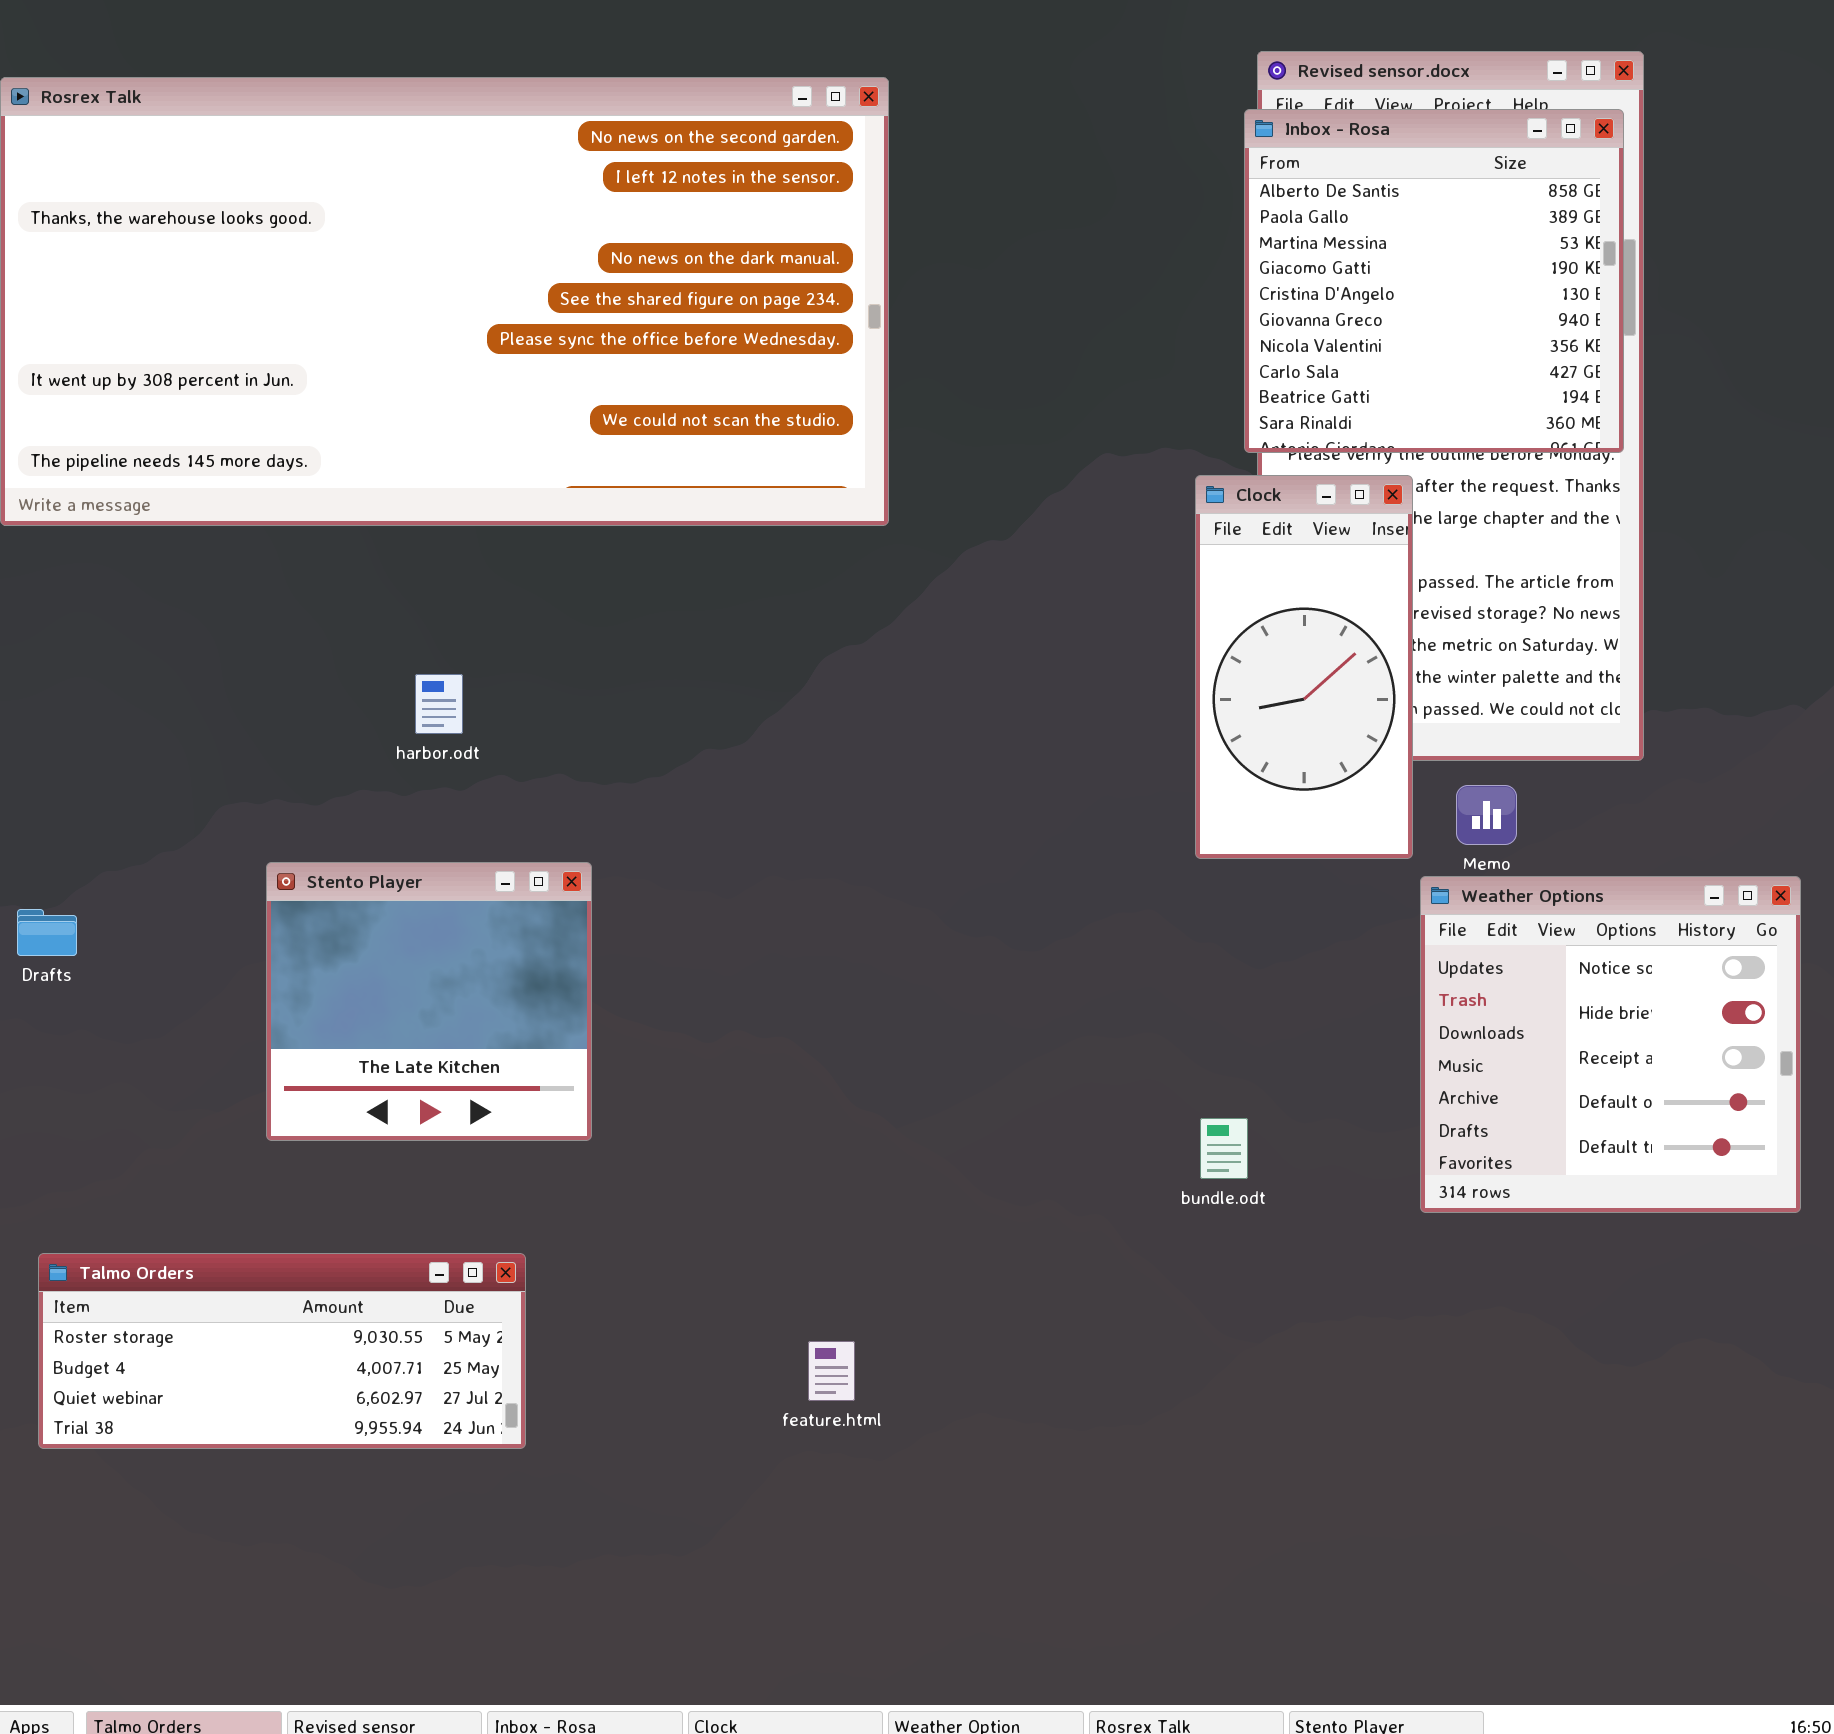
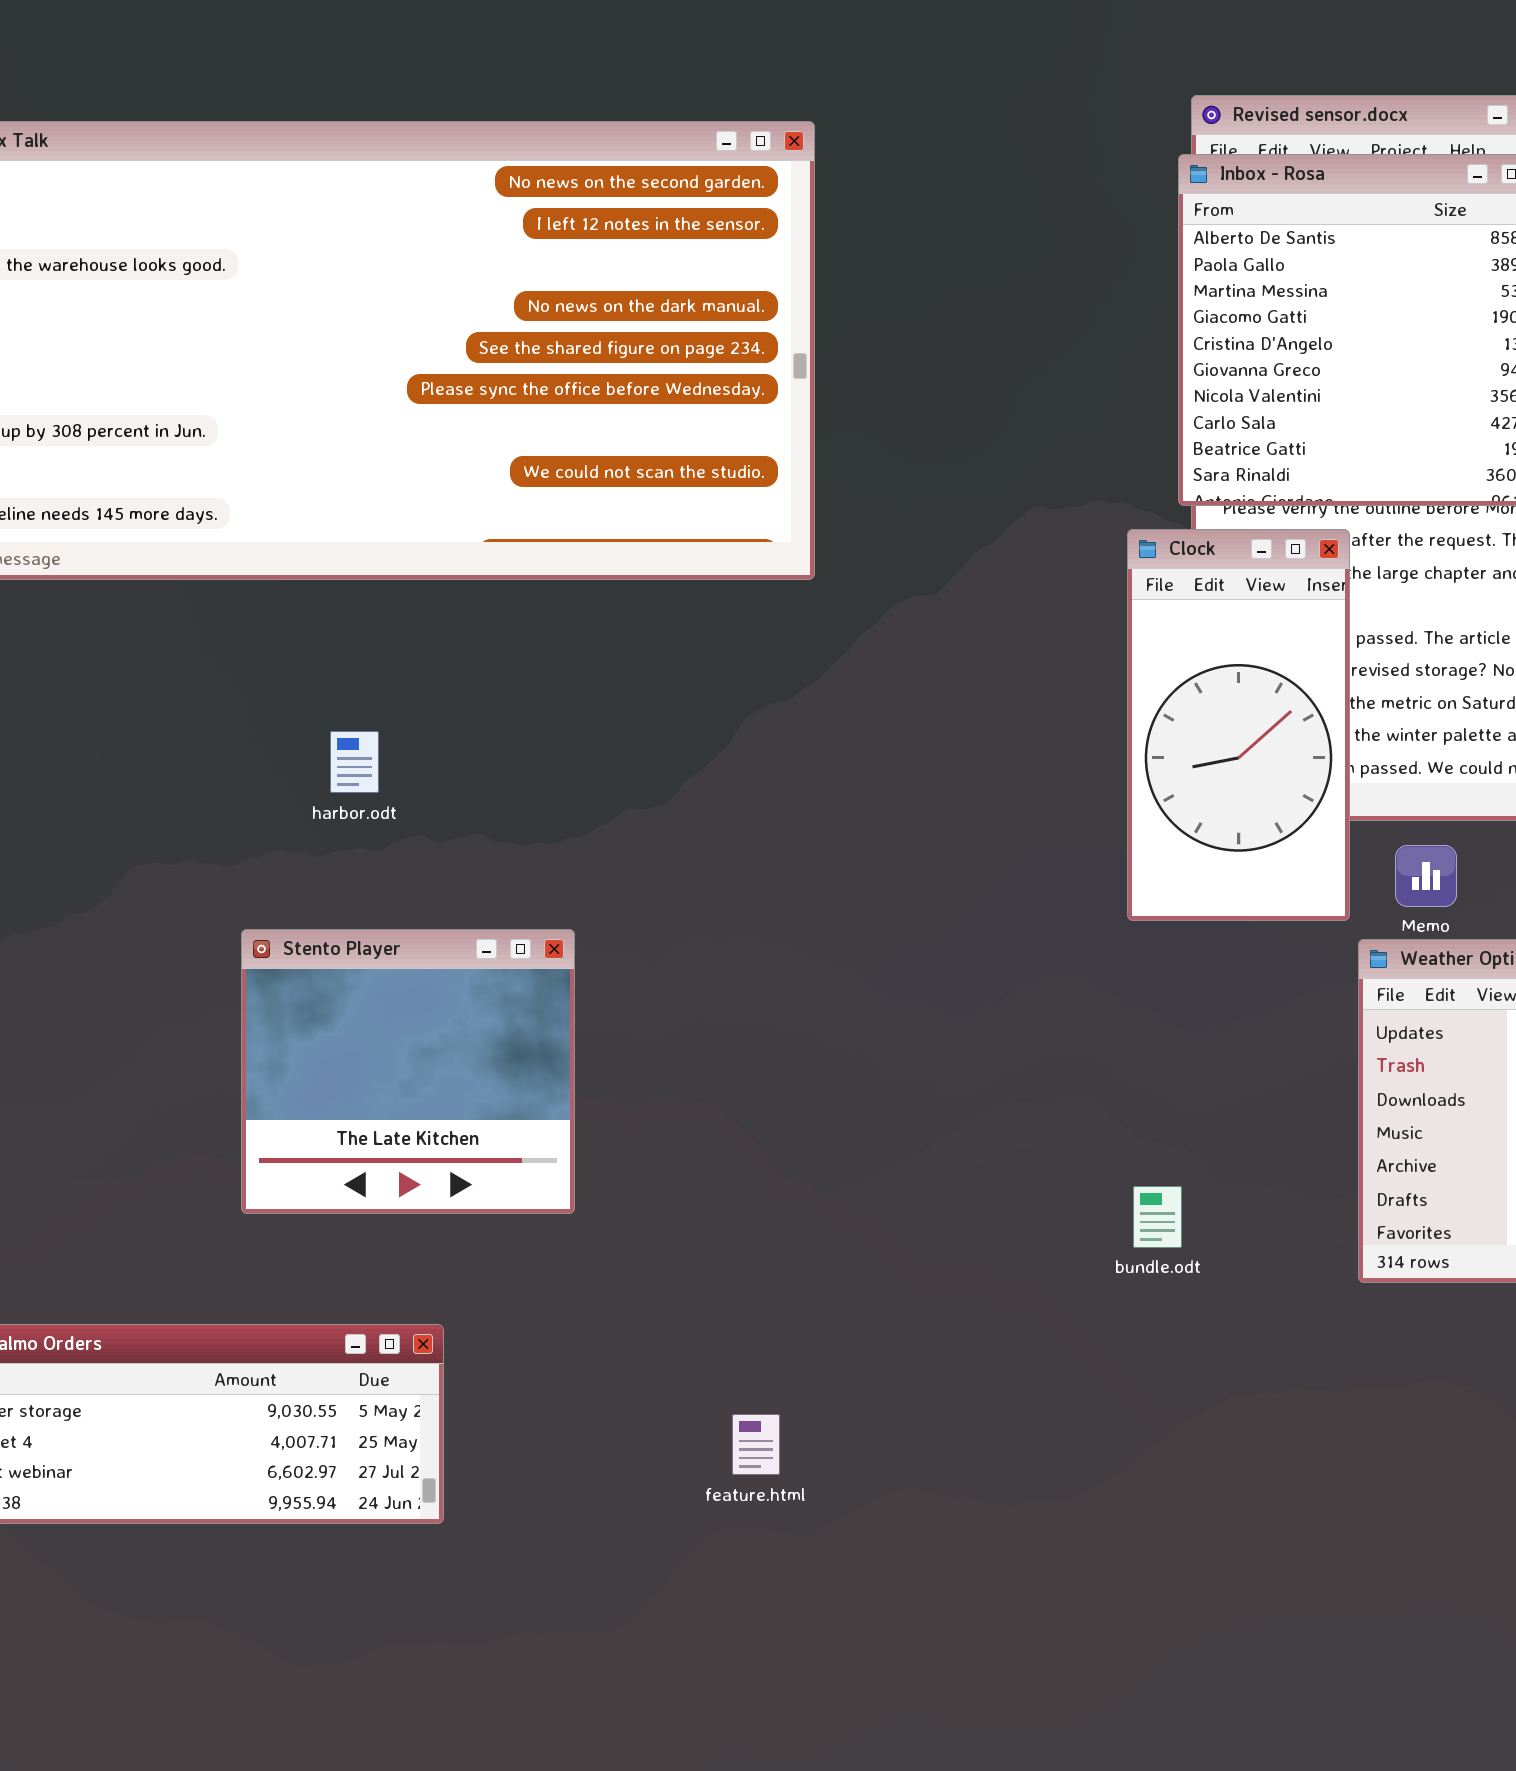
Stento Player: [266,862,592,1141] -> [241,929,575,1214], moved

